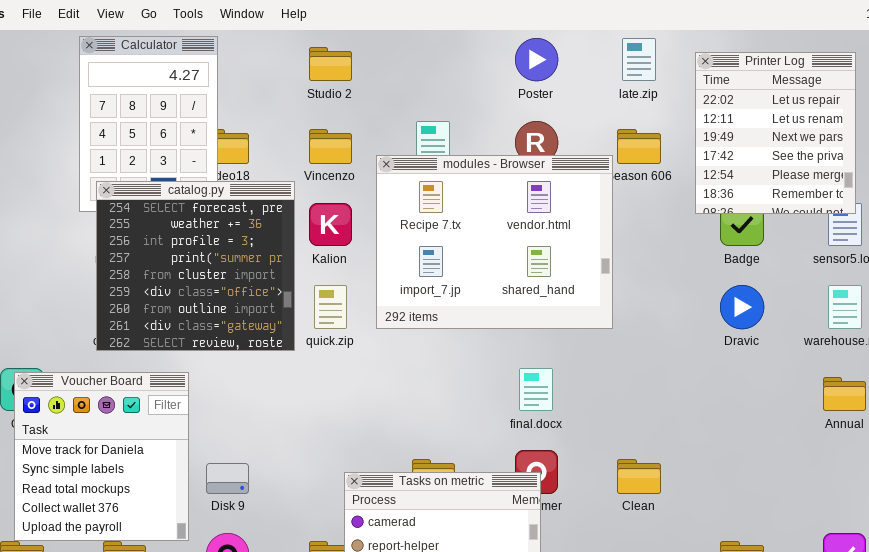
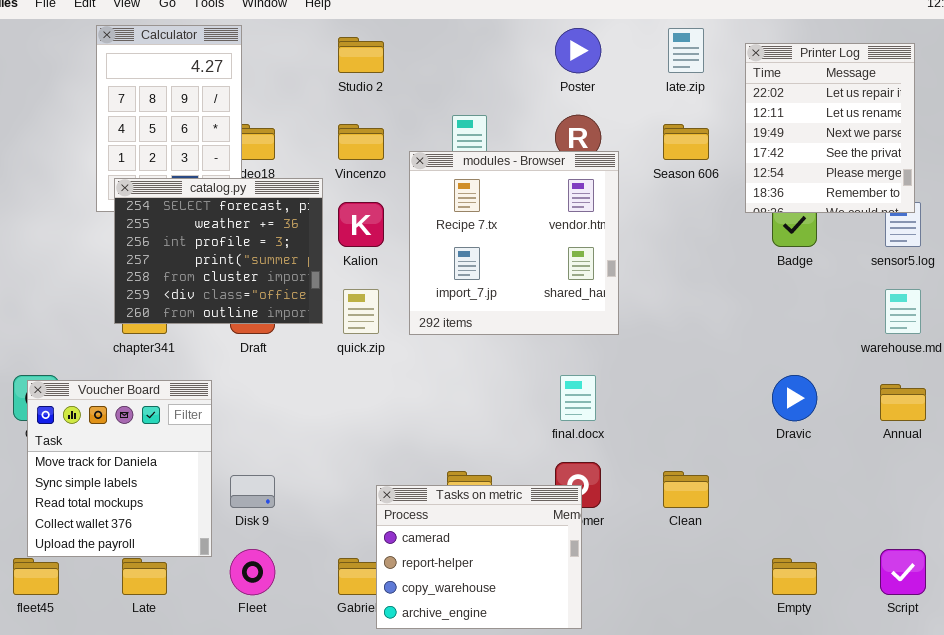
modules - Browser: [376,155,613,329] -> [409,151,619,335], resized
catalog.py: [96,181,295,351] -> [114,178,323,324], resized
Dravic: [720,285,764,329] -> [772,375,817,421], moved

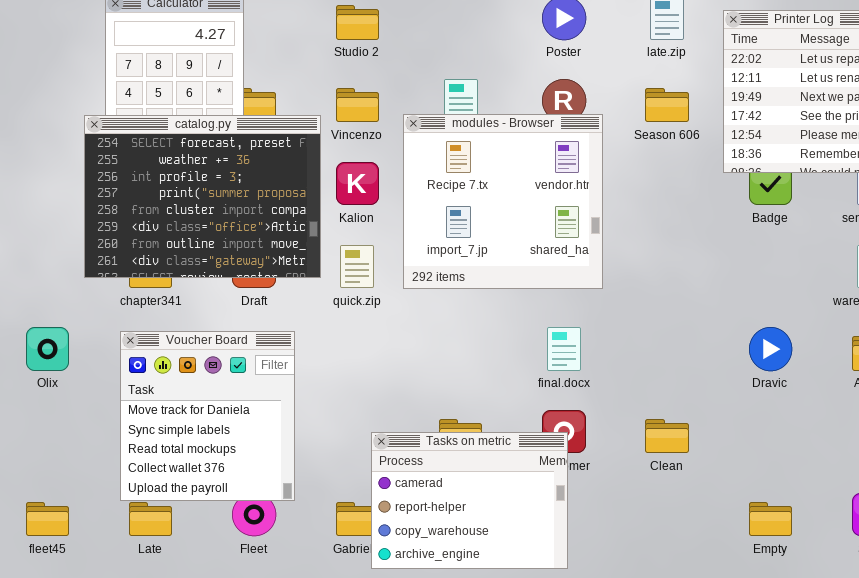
catalog.py: [114,178,323,324] -> [84,115,321,278], resized
Voucher Board: [27,380,212,557] -> [120,331,295,501], moved

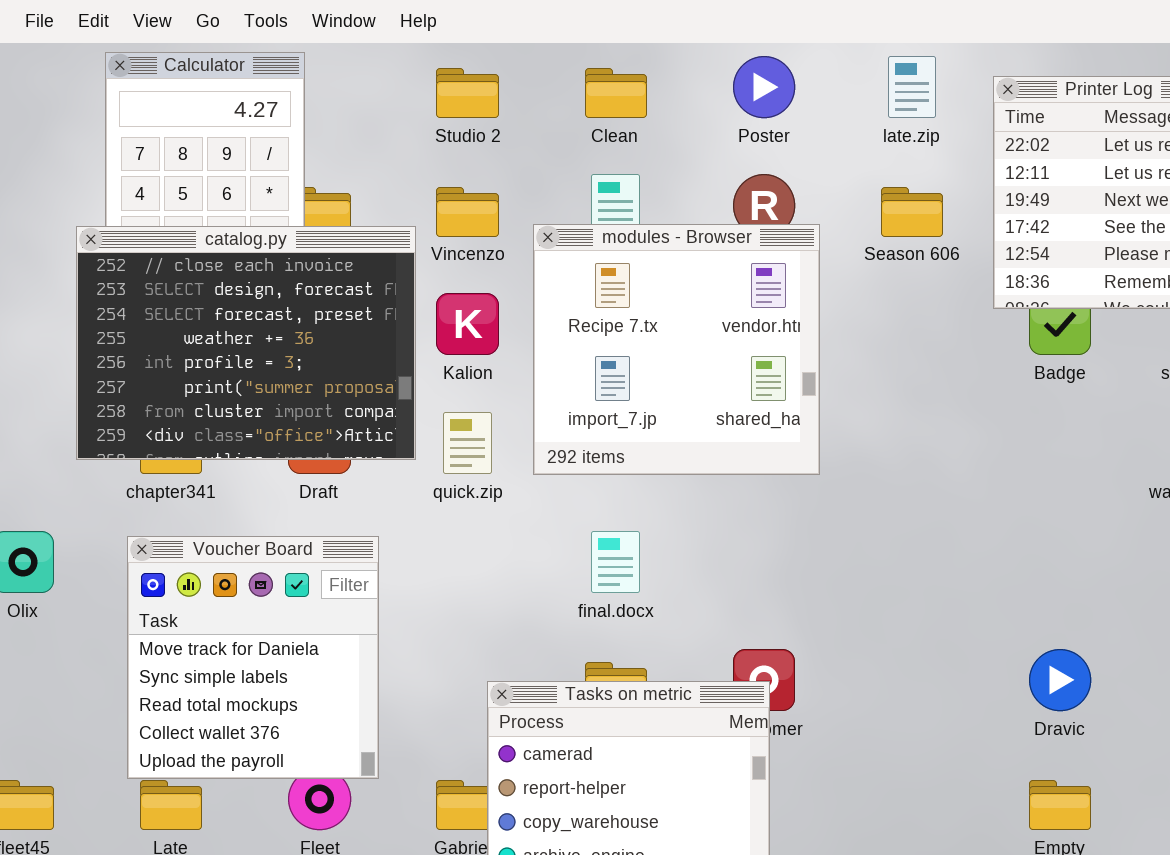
catalog.py: [84,115,321,278] -> [76,226,416,460], scrolled up 2 rows
final.docx: [547,327,581,371] -> [591,531,640,593], moved
Dravic: [749,327,792,371] -> [1029,649,1091,711], moved
Clean: [645,419,689,453] -> [585,68,647,118], moved

